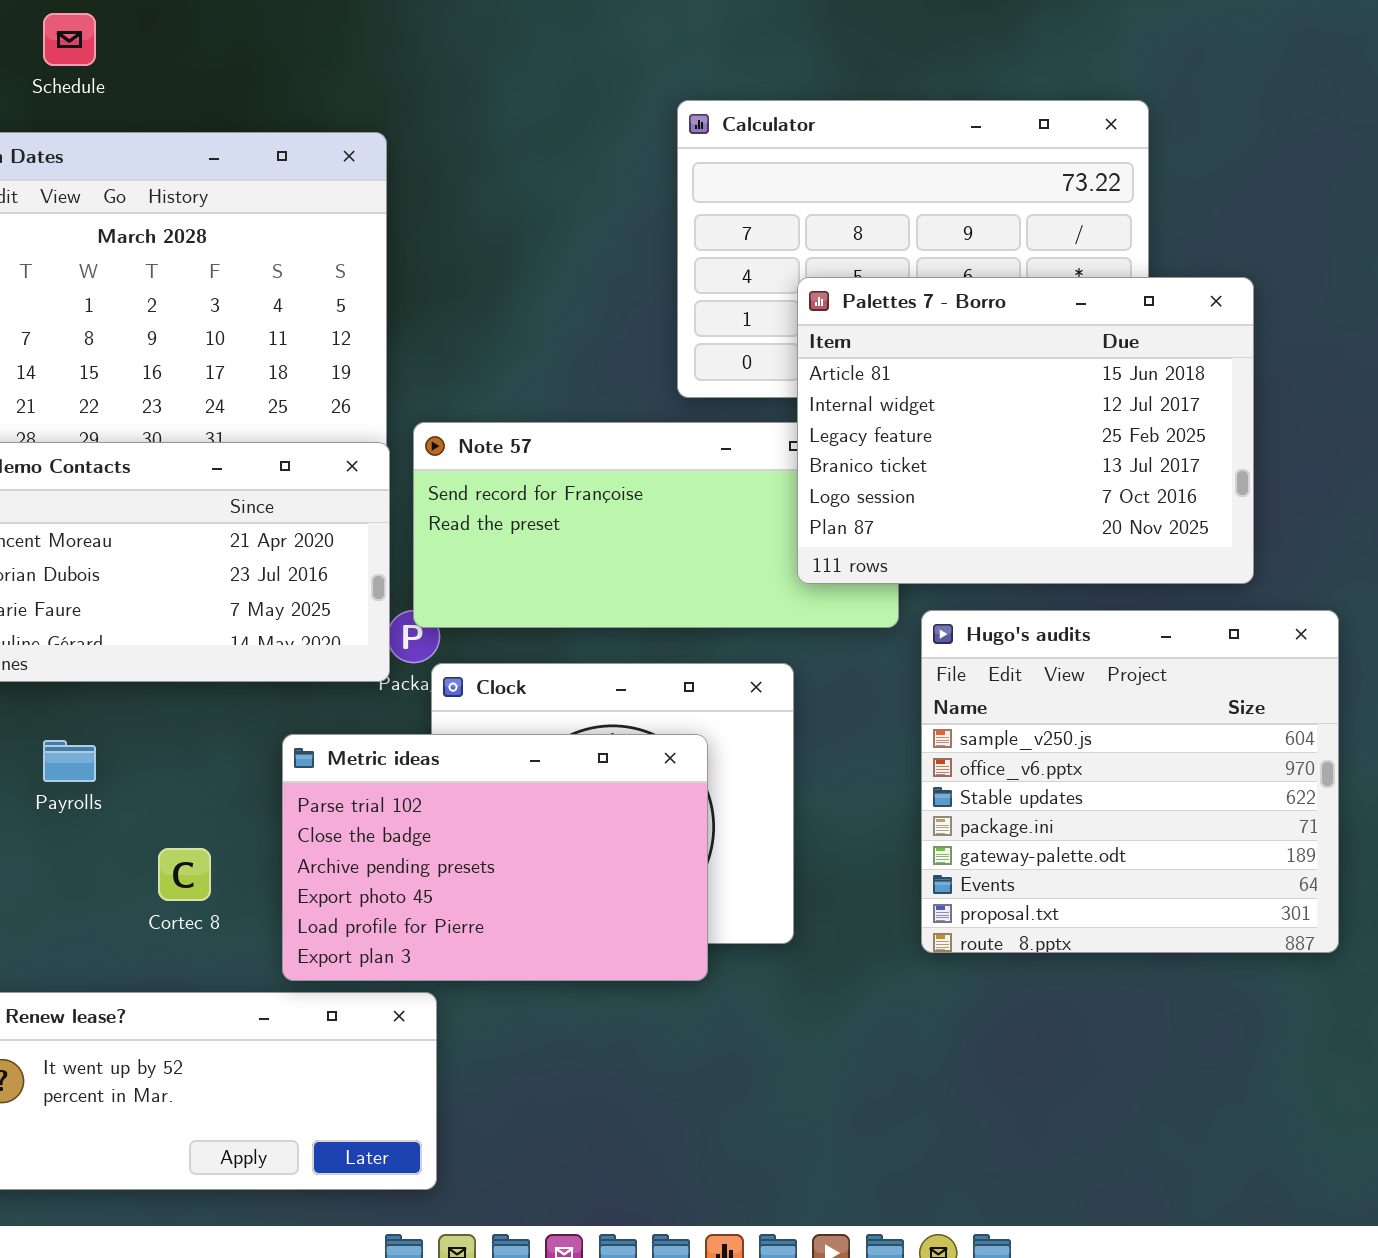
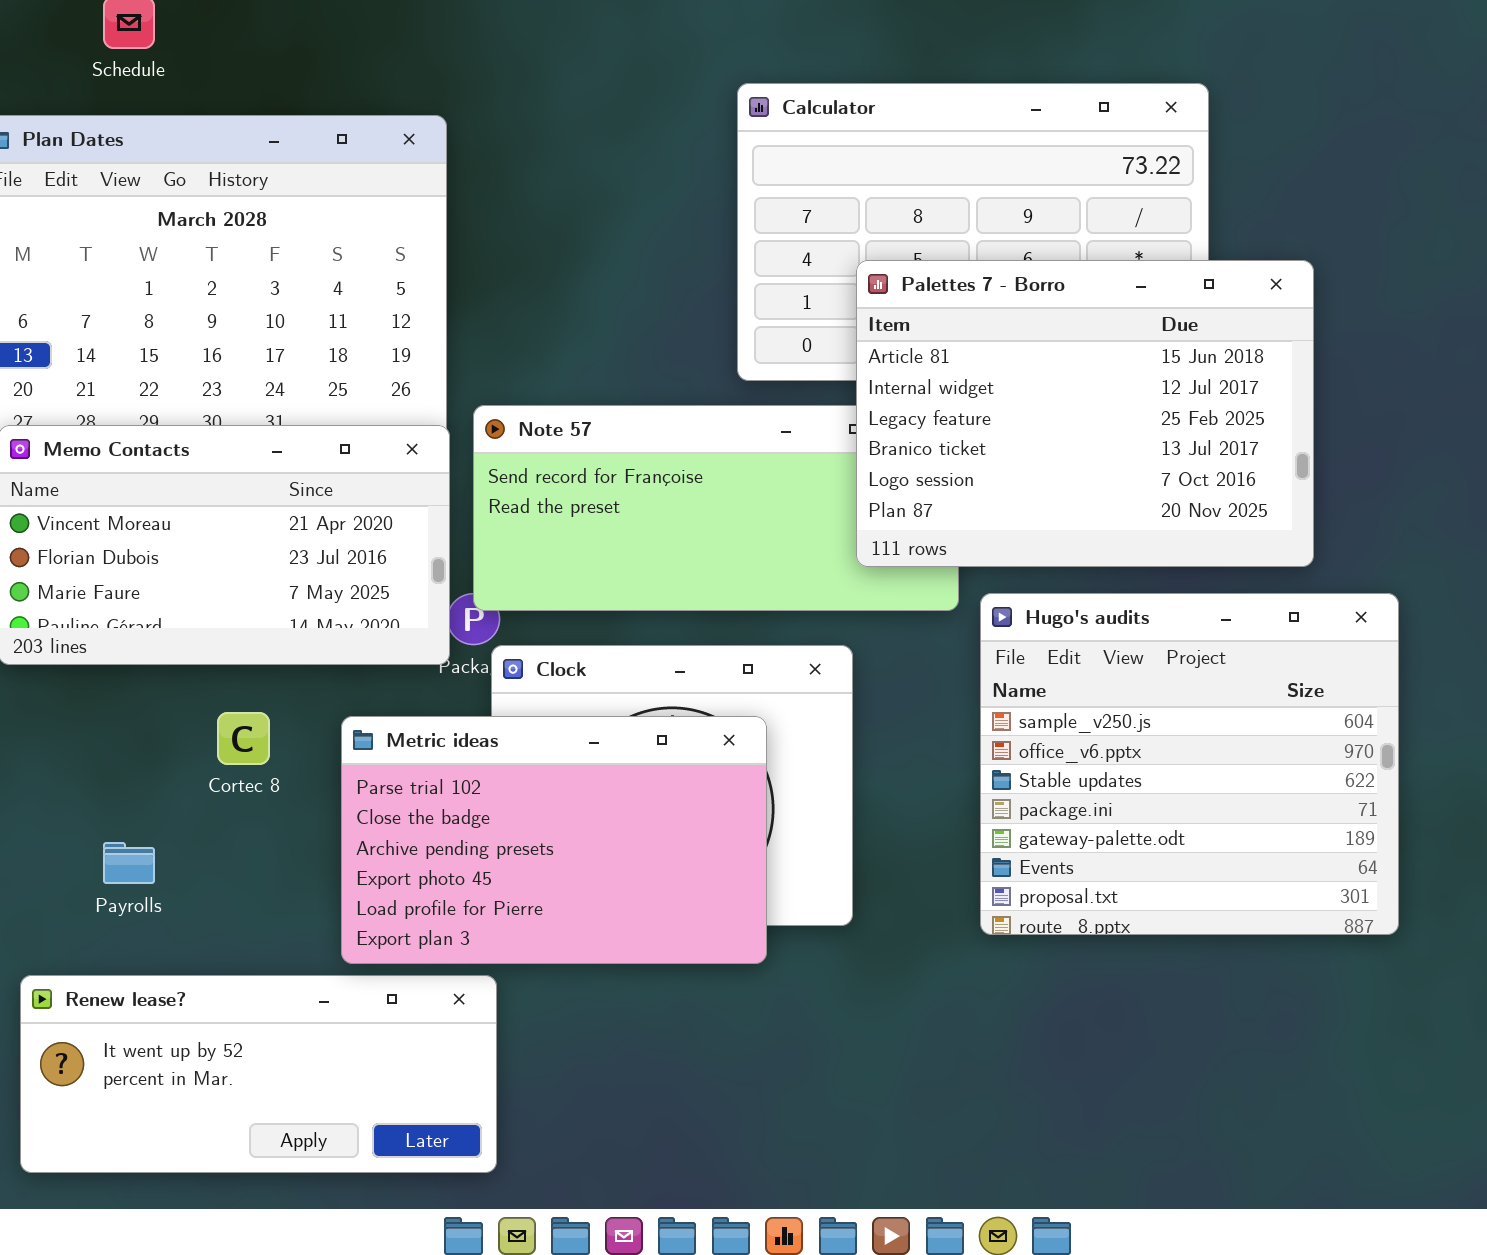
Payrolls: [43,740,96,782] -> [103,842,155,884], moved
Cortec 8: [158,848,211,901] -> [217,712,270,765], moved

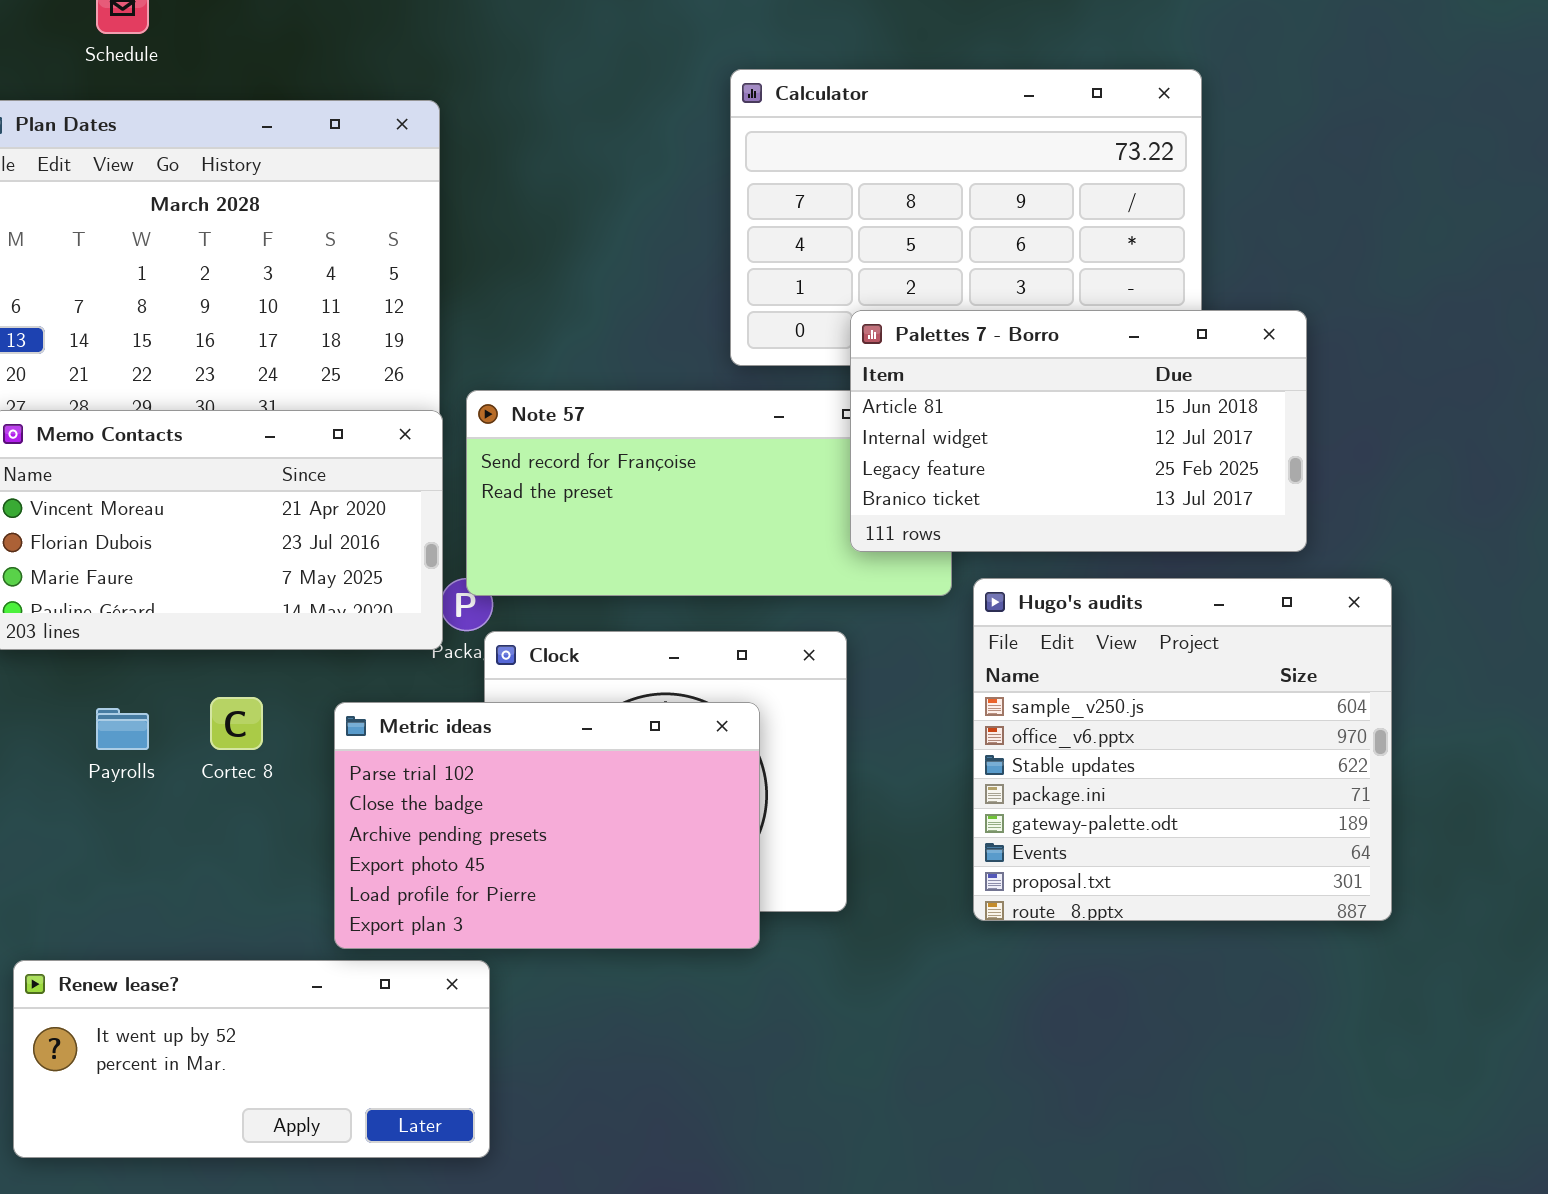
Palettes 7 - Borro: [856,260,1314,567] -> [850,310,1307,552], resized
Payrolls: [103,842,155,884] -> [96,708,149,750], moved

